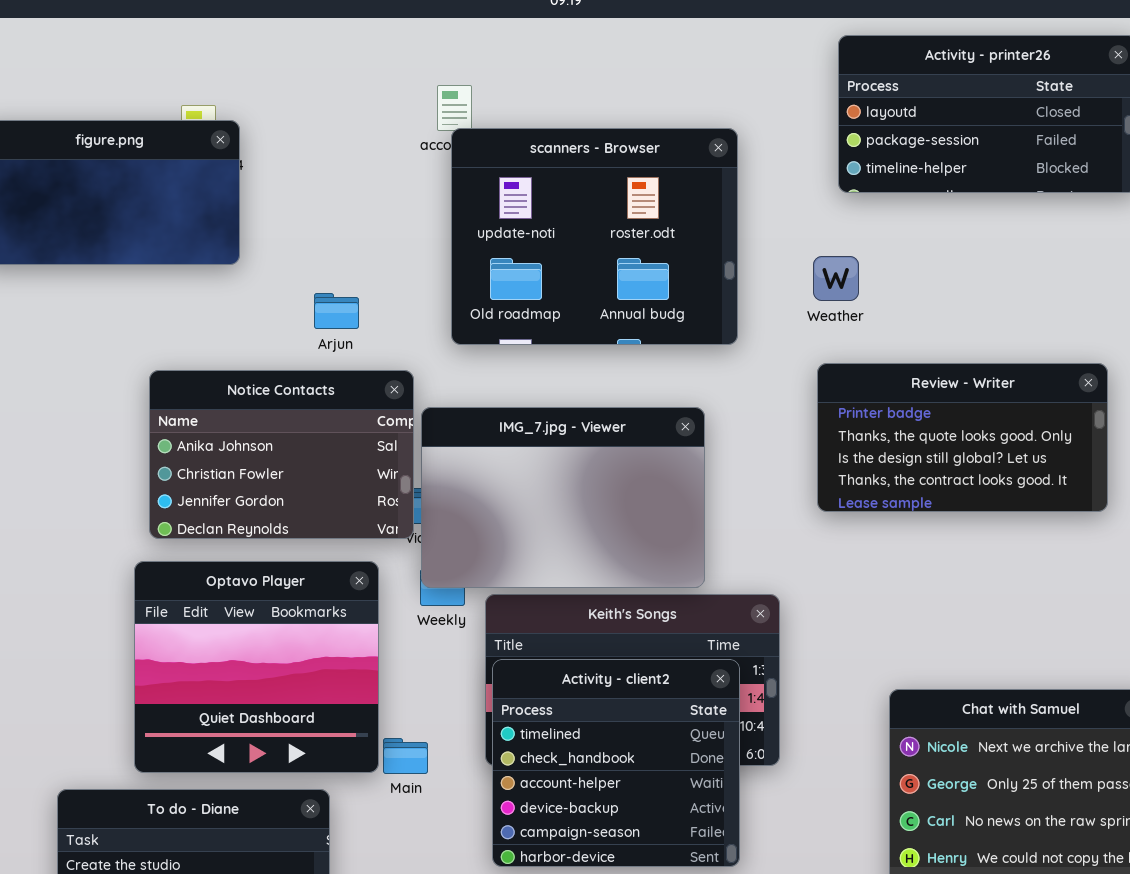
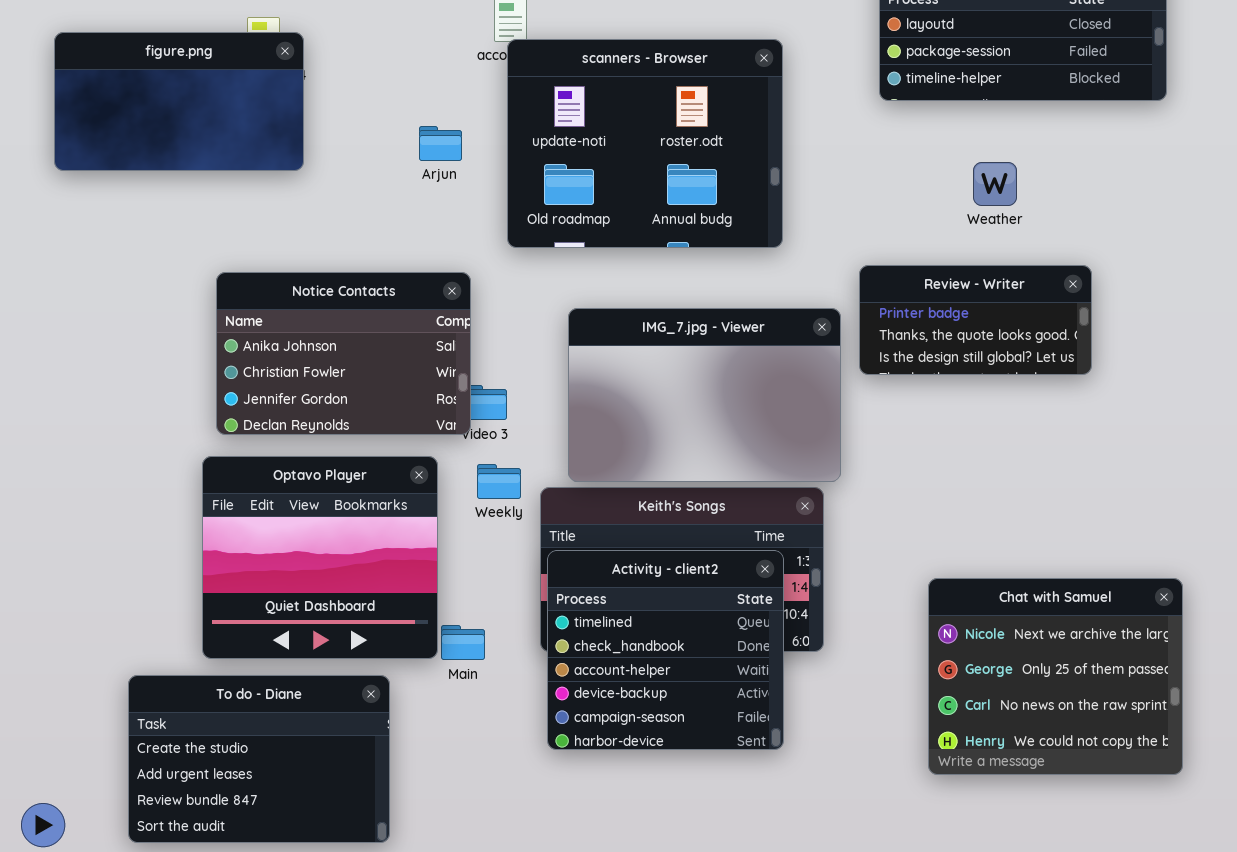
Weather: [813,256,859,301] -> [973,162,1017,206], moved
Arjun: [314,293,359,329] -> [419,126,462,161], moved
Review - Writer: [817,363,1108,512] -> [859,265,1092,375], resized
IMG_7.jpg - Viewer: [421,407,705,588] -> [568,308,841,482], moved

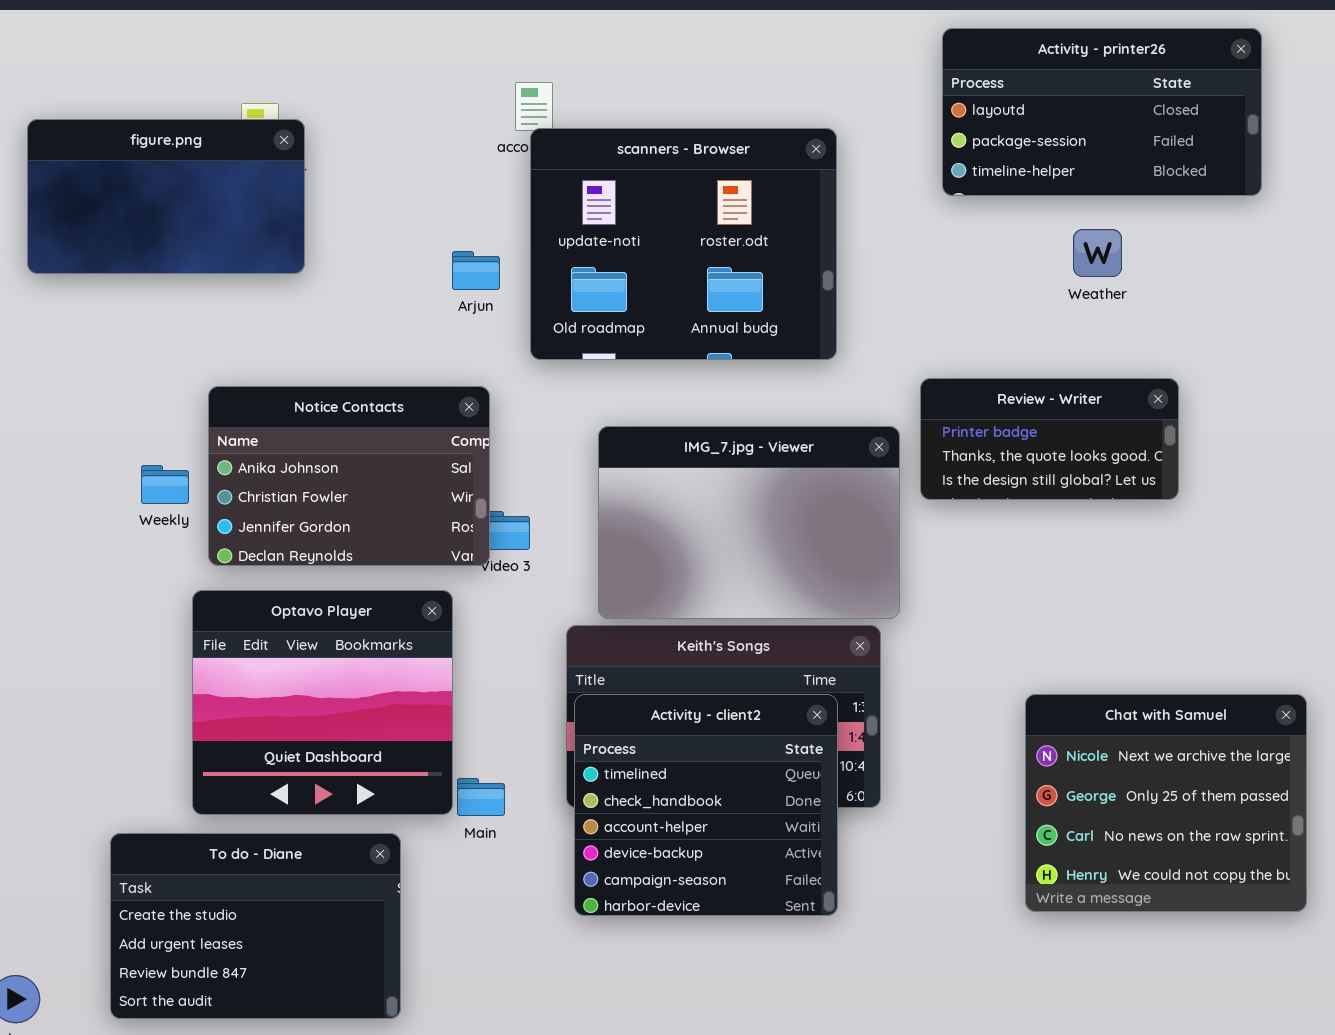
Arjun: [419,126,462,161] -> [452,251,500,290], moved
Weather: [973,162,1017,206] -> [1073,229,1122,277], moved
Weekly: [477,464,521,499] -> [141,465,189,504], moved
Chat with Samuel: [928,578,1183,775] -> [1025,694,1307,912], moved

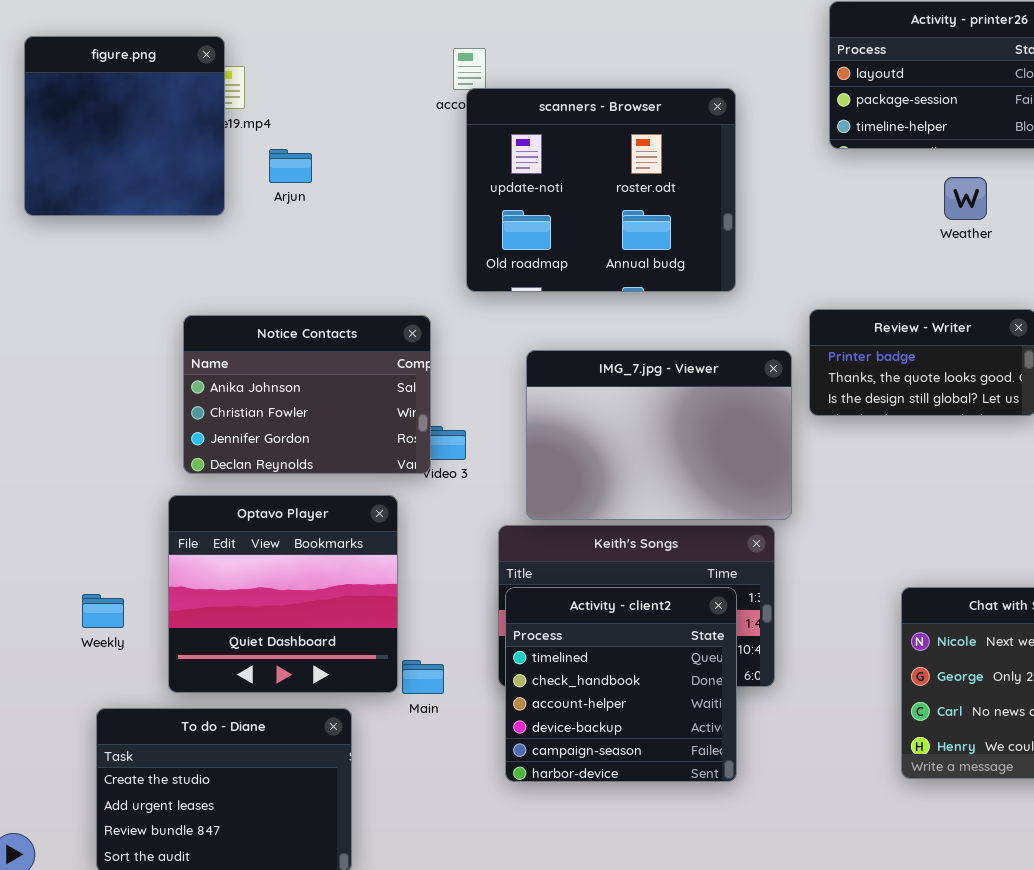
figure.png: [27,119,305,274] -> [24,36,225,216], resized
Arjun: [452,251,500,290] -> [269,149,312,183], moved
Weekly: [141,465,189,504] -> [82,594,124,628], moved

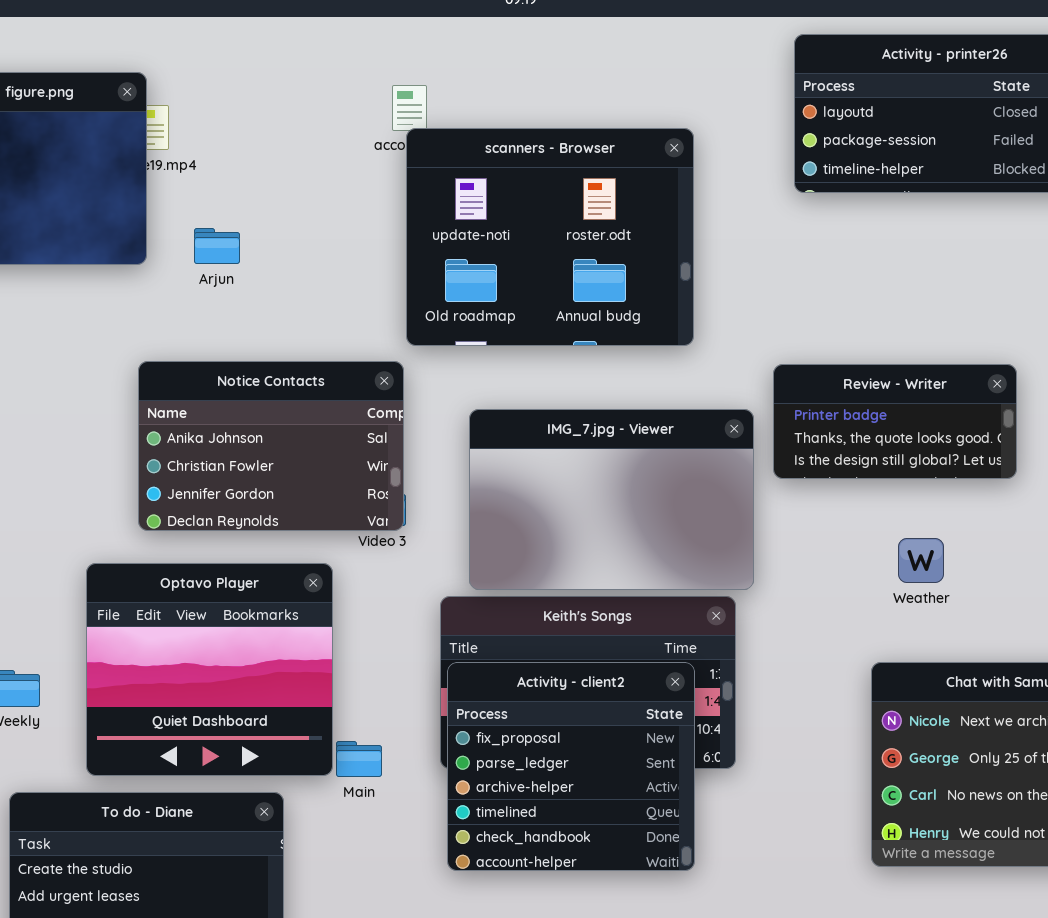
Arjun: [269,149,312,183] -> [194,228,240,264], moved
Weather: [944,177,987,220] -> [898,538,944,583], moved
Notice Contacts: [183,315,431,474] -> [138,361,404,531], moved
Activity - client2: [505,587,737,782] -> [447,662,695,871], scrolled up 3 rows

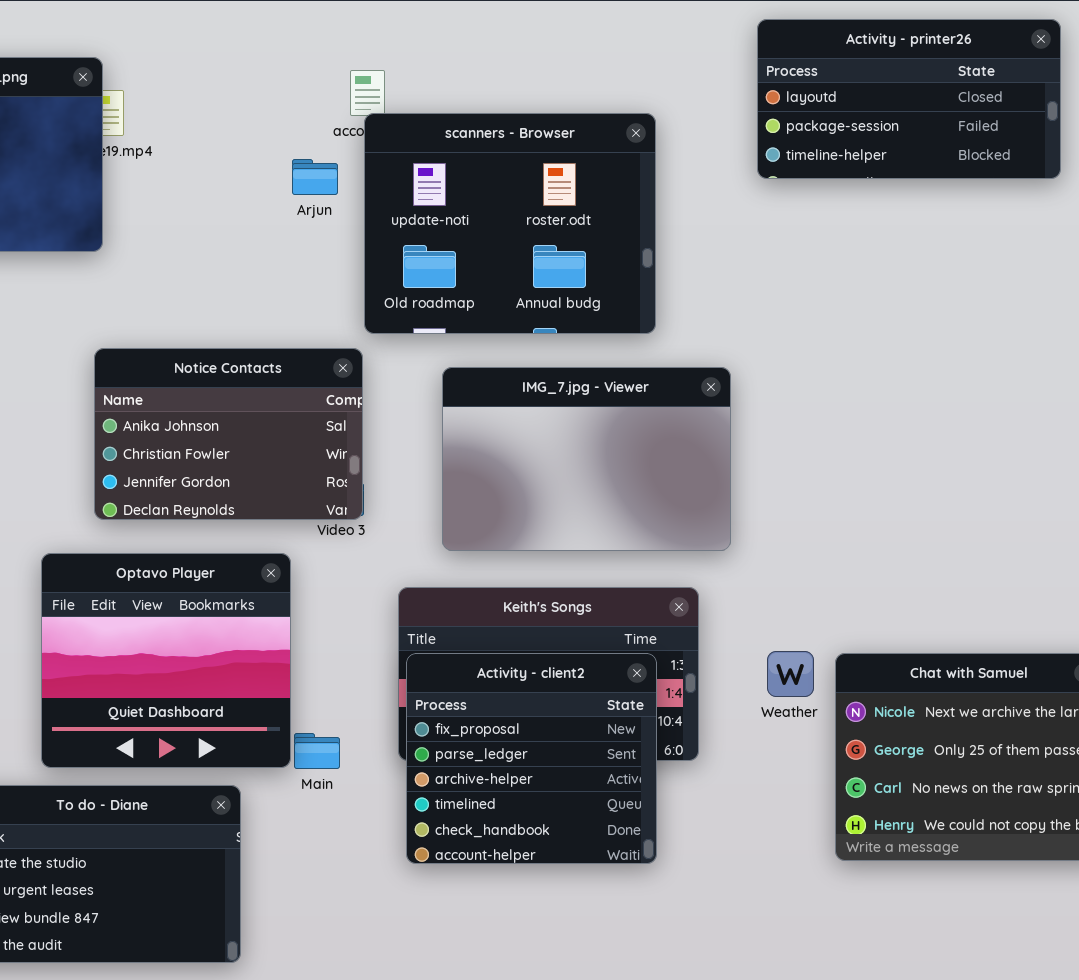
Arjun: [194,228,240,264] -> [292,159,338,195], moved
Review - Writer: [773,364,1017,479] -> none, closed
IMG_7.jpg - Viewer: [469,409,754,590] -> [442,367,731,551], moved
Weather: [898,538,944,583] -> [767,651,814,697], moved

